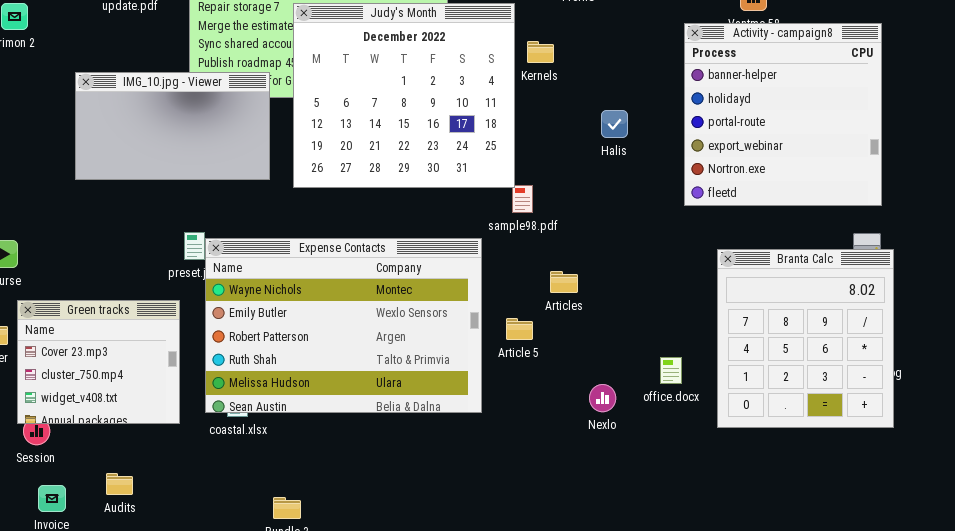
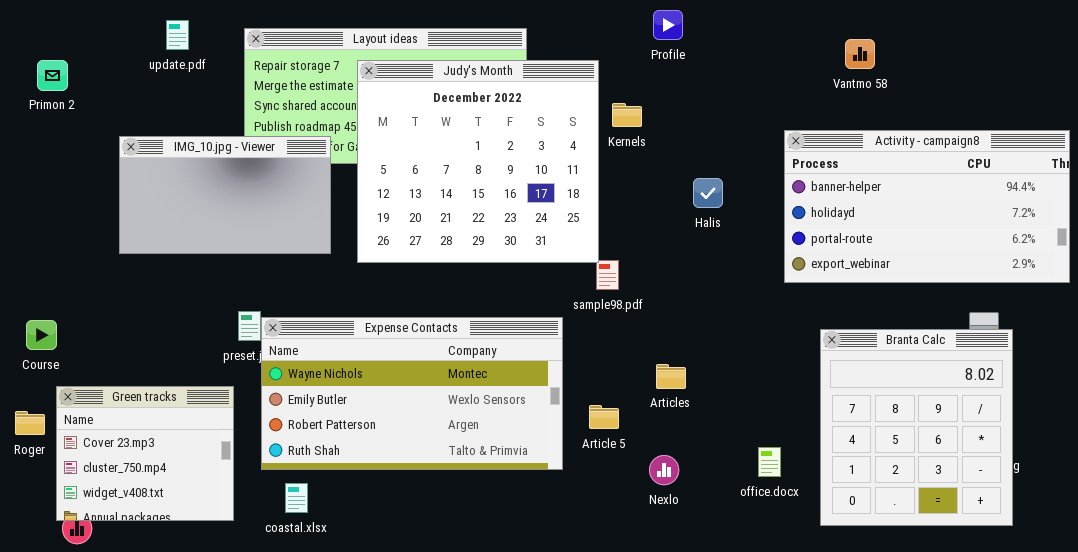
Activity - campaign8: [684,23,882,206] -> [784,130,1070,283], resized
Expense Contacts: [205,238,482,413] -> [261,317,563,470], resized
Articles: [550,271,578,293] -> [656,364,686,389], moved
Nexlo: [589,384,616,412] -> [649,455,679,485], moved

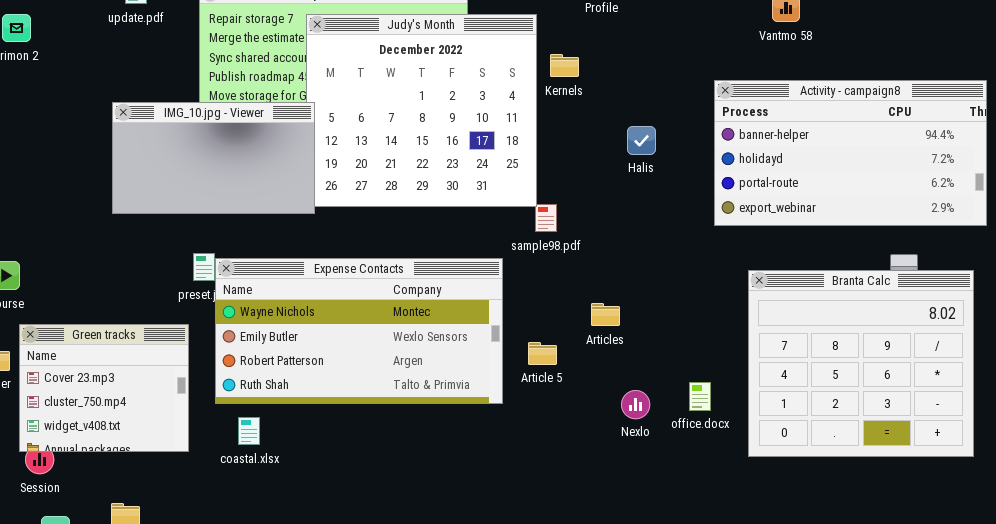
IMG_10.jpg - Viewer: [119,136,331,254] -> [112,102,315,214], moved
Branta Calc: [820,329,1013,526] -> [748,270,974,457], resized
Nexlo: [649,455,679,485] -> [621,390,650,419], moved

